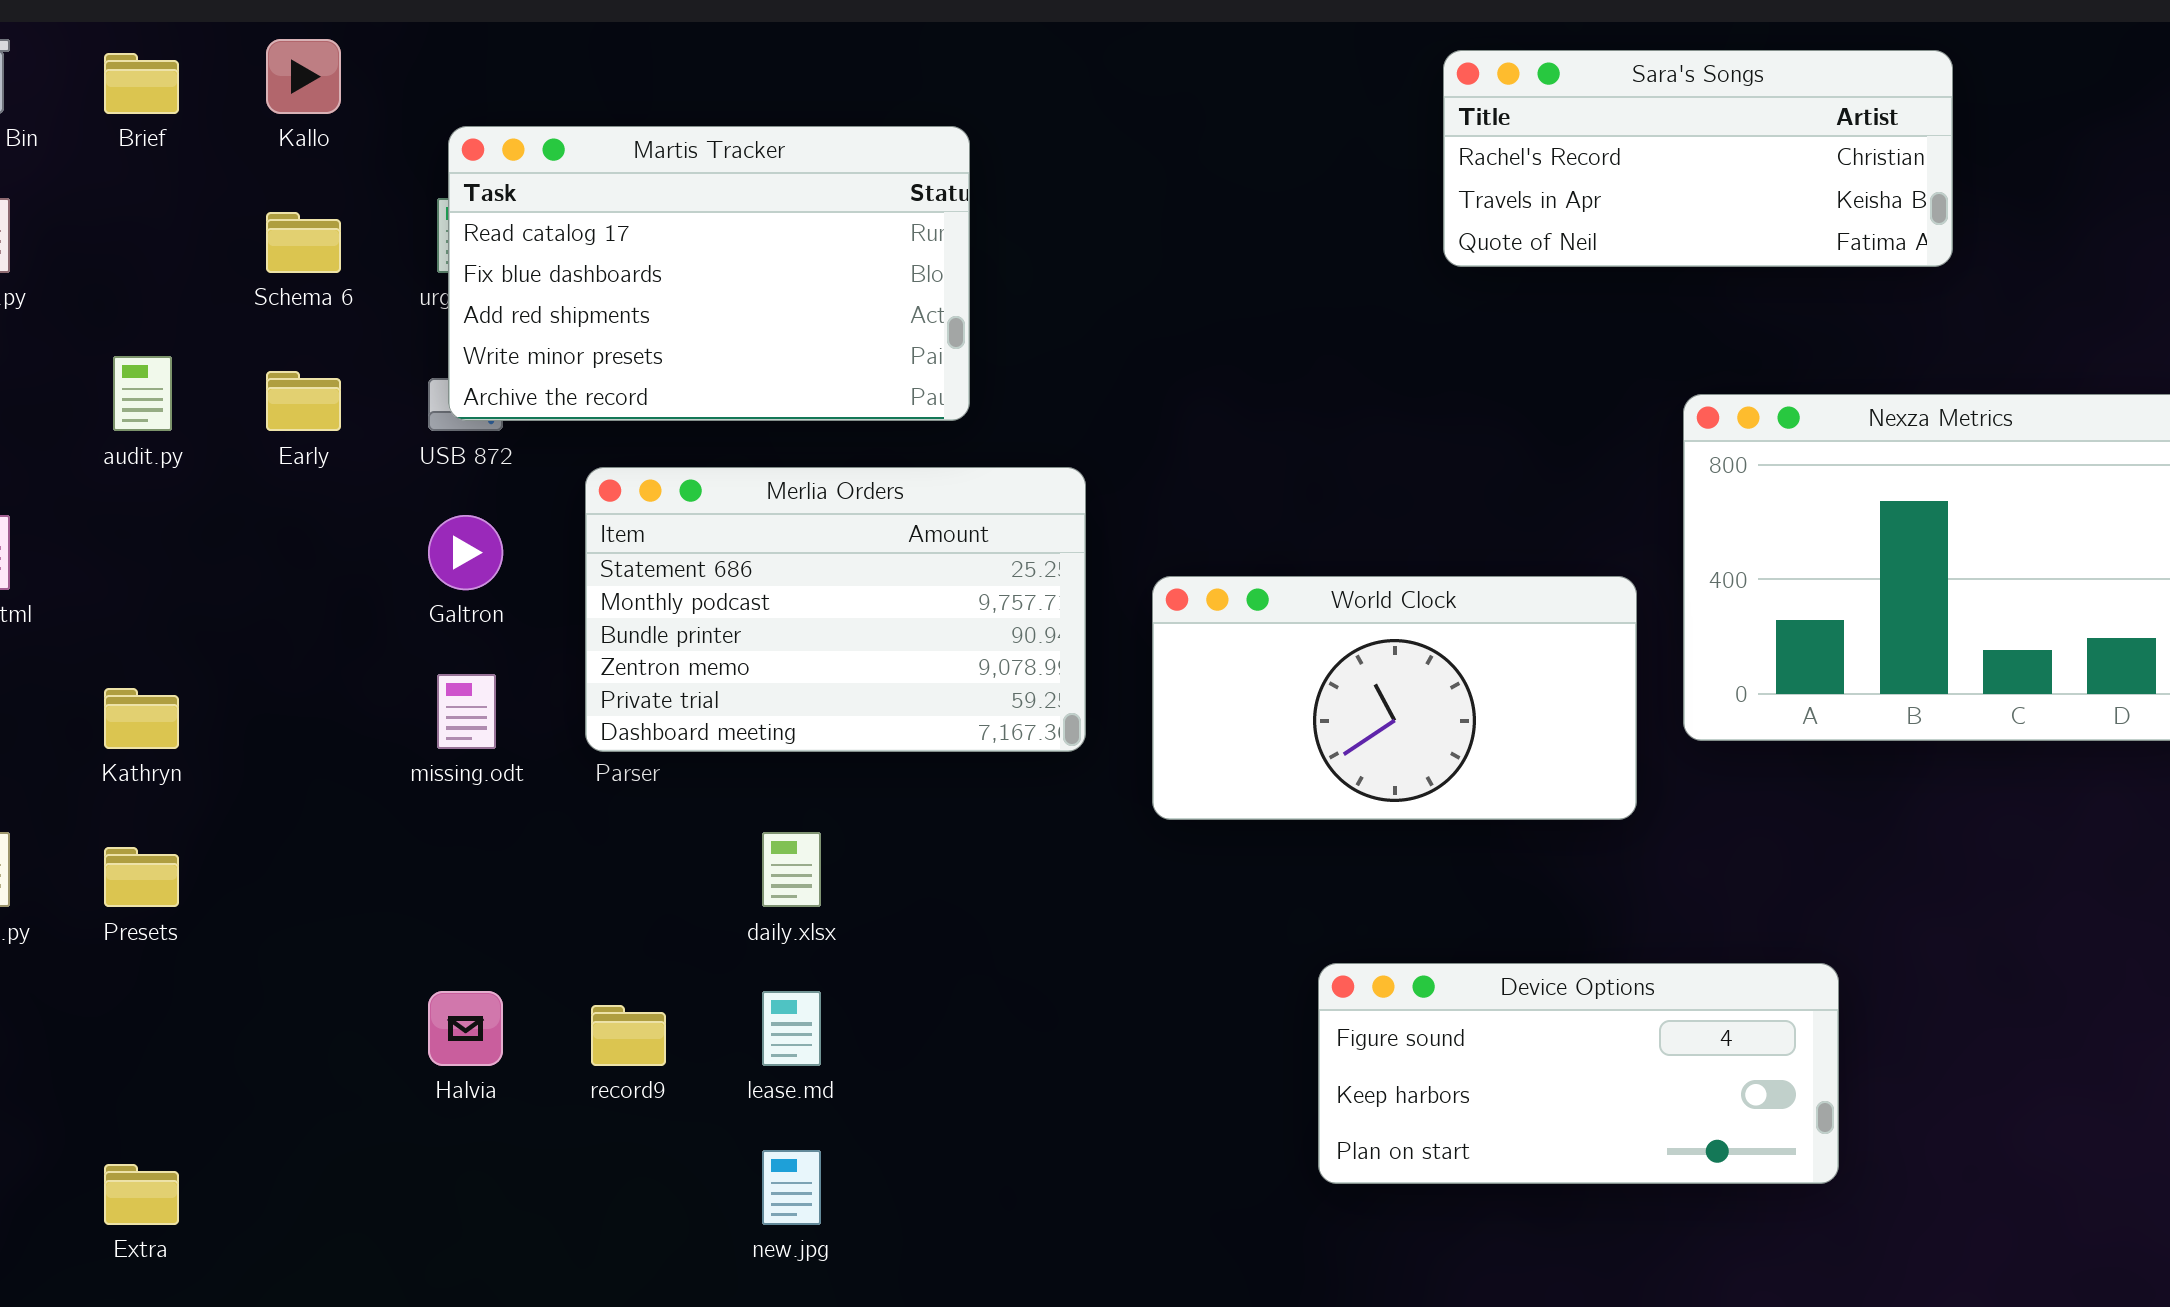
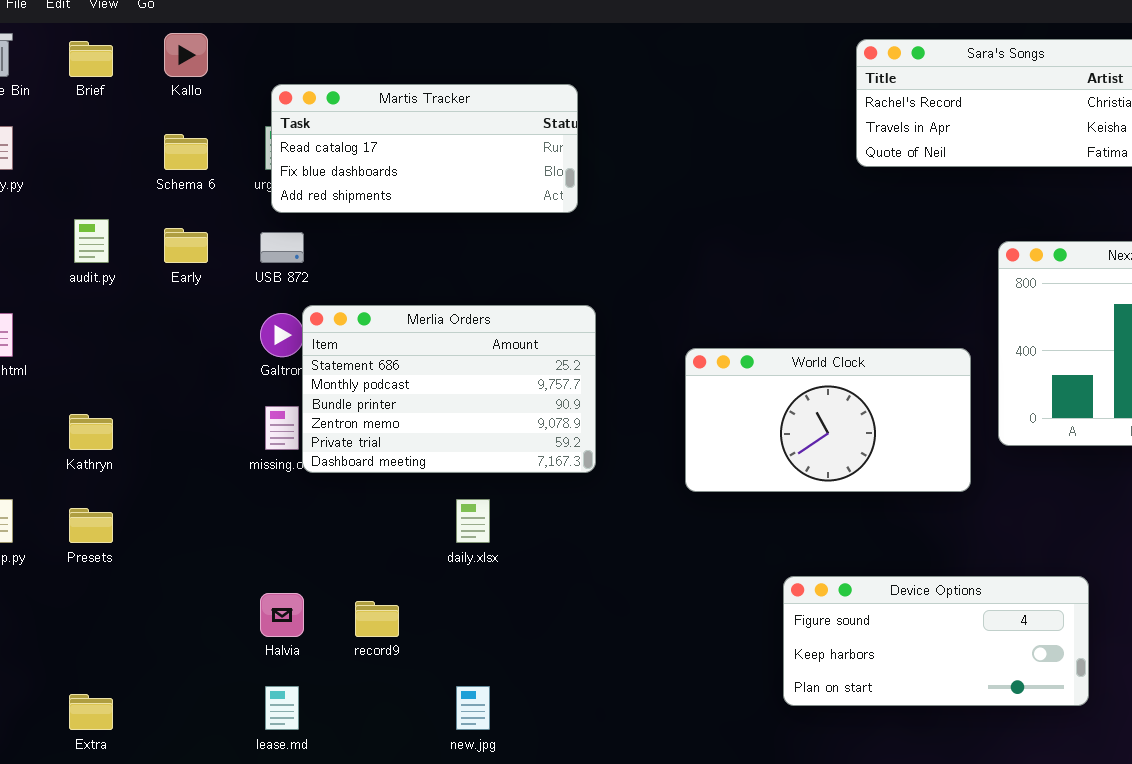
Martis Tracker: [448,126,970,421] -> [271,84,578,213], resized
Merlia Orders: [585,467,1086,752] -> [302,305,596,473], moved
lease.md: [762,991,821,1066] -> [265,686,299,730], moved

